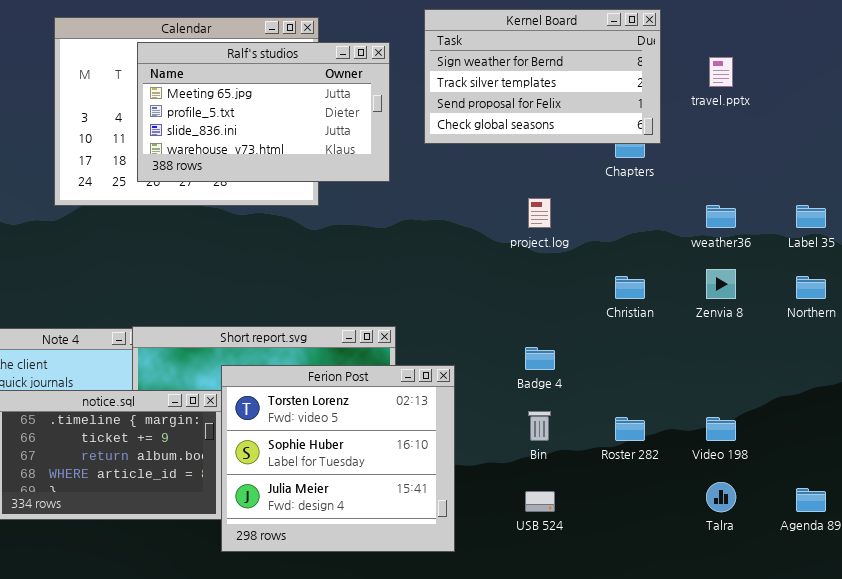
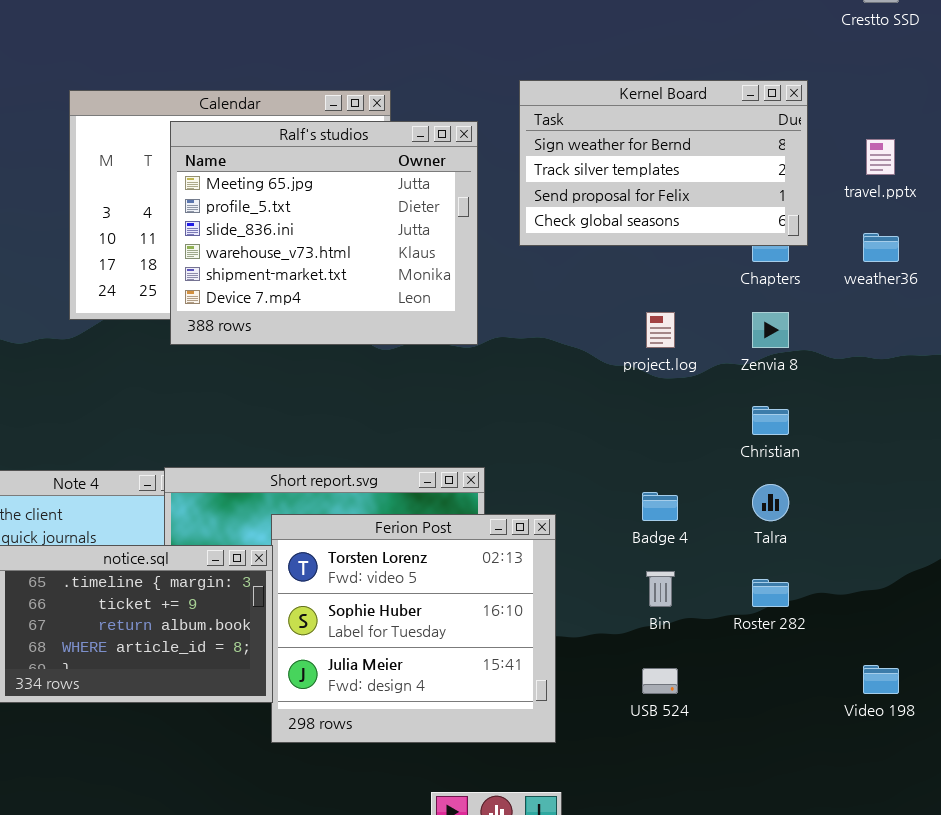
Ralf's studios: [137,42,390,182] -> [170,121,478,345], resized
weather36: [706,205,736,228] -> [863,233,899,262], moved
Zenvia 8: [706,269,736,299] -> [752,312,789,348], moved
Video 198: [706,417,736,441] -> [863,665,899,694], moved
Talra: [706,482,736,512] -> [752,484,789,521], moved

